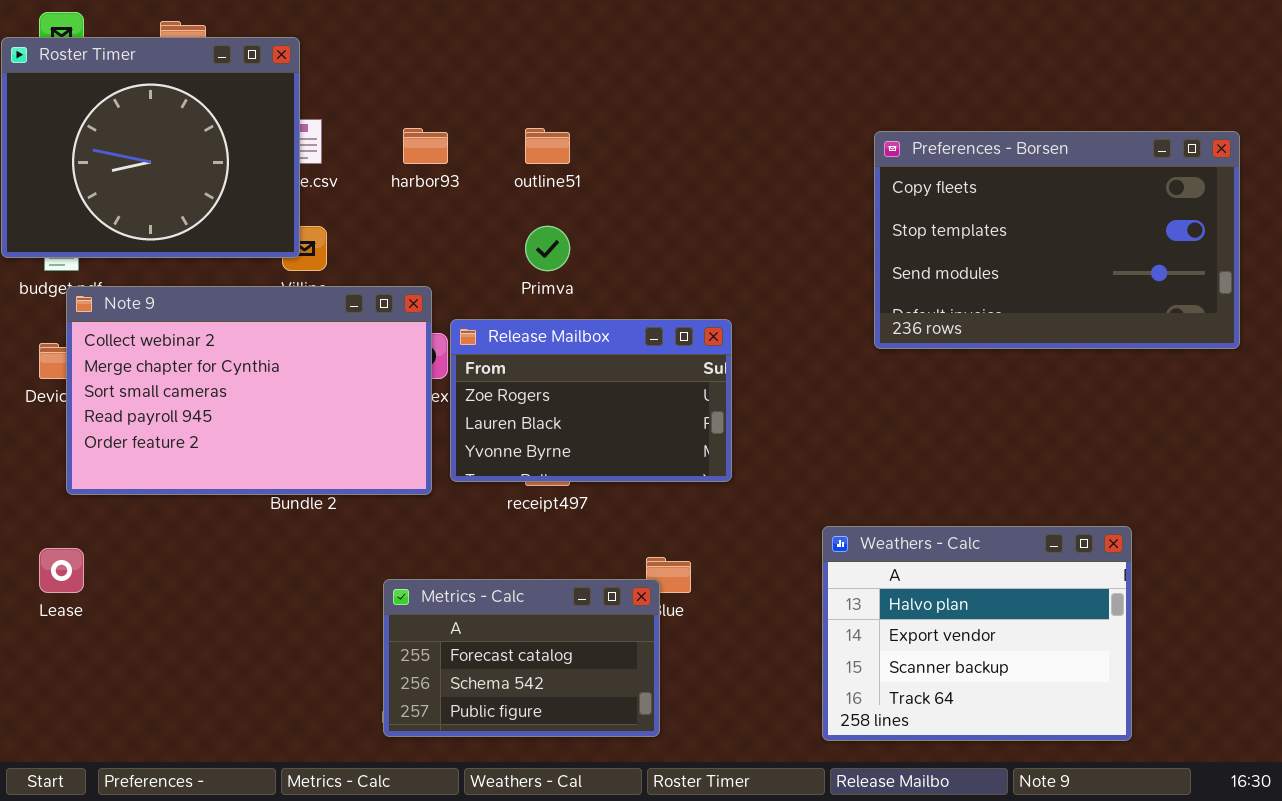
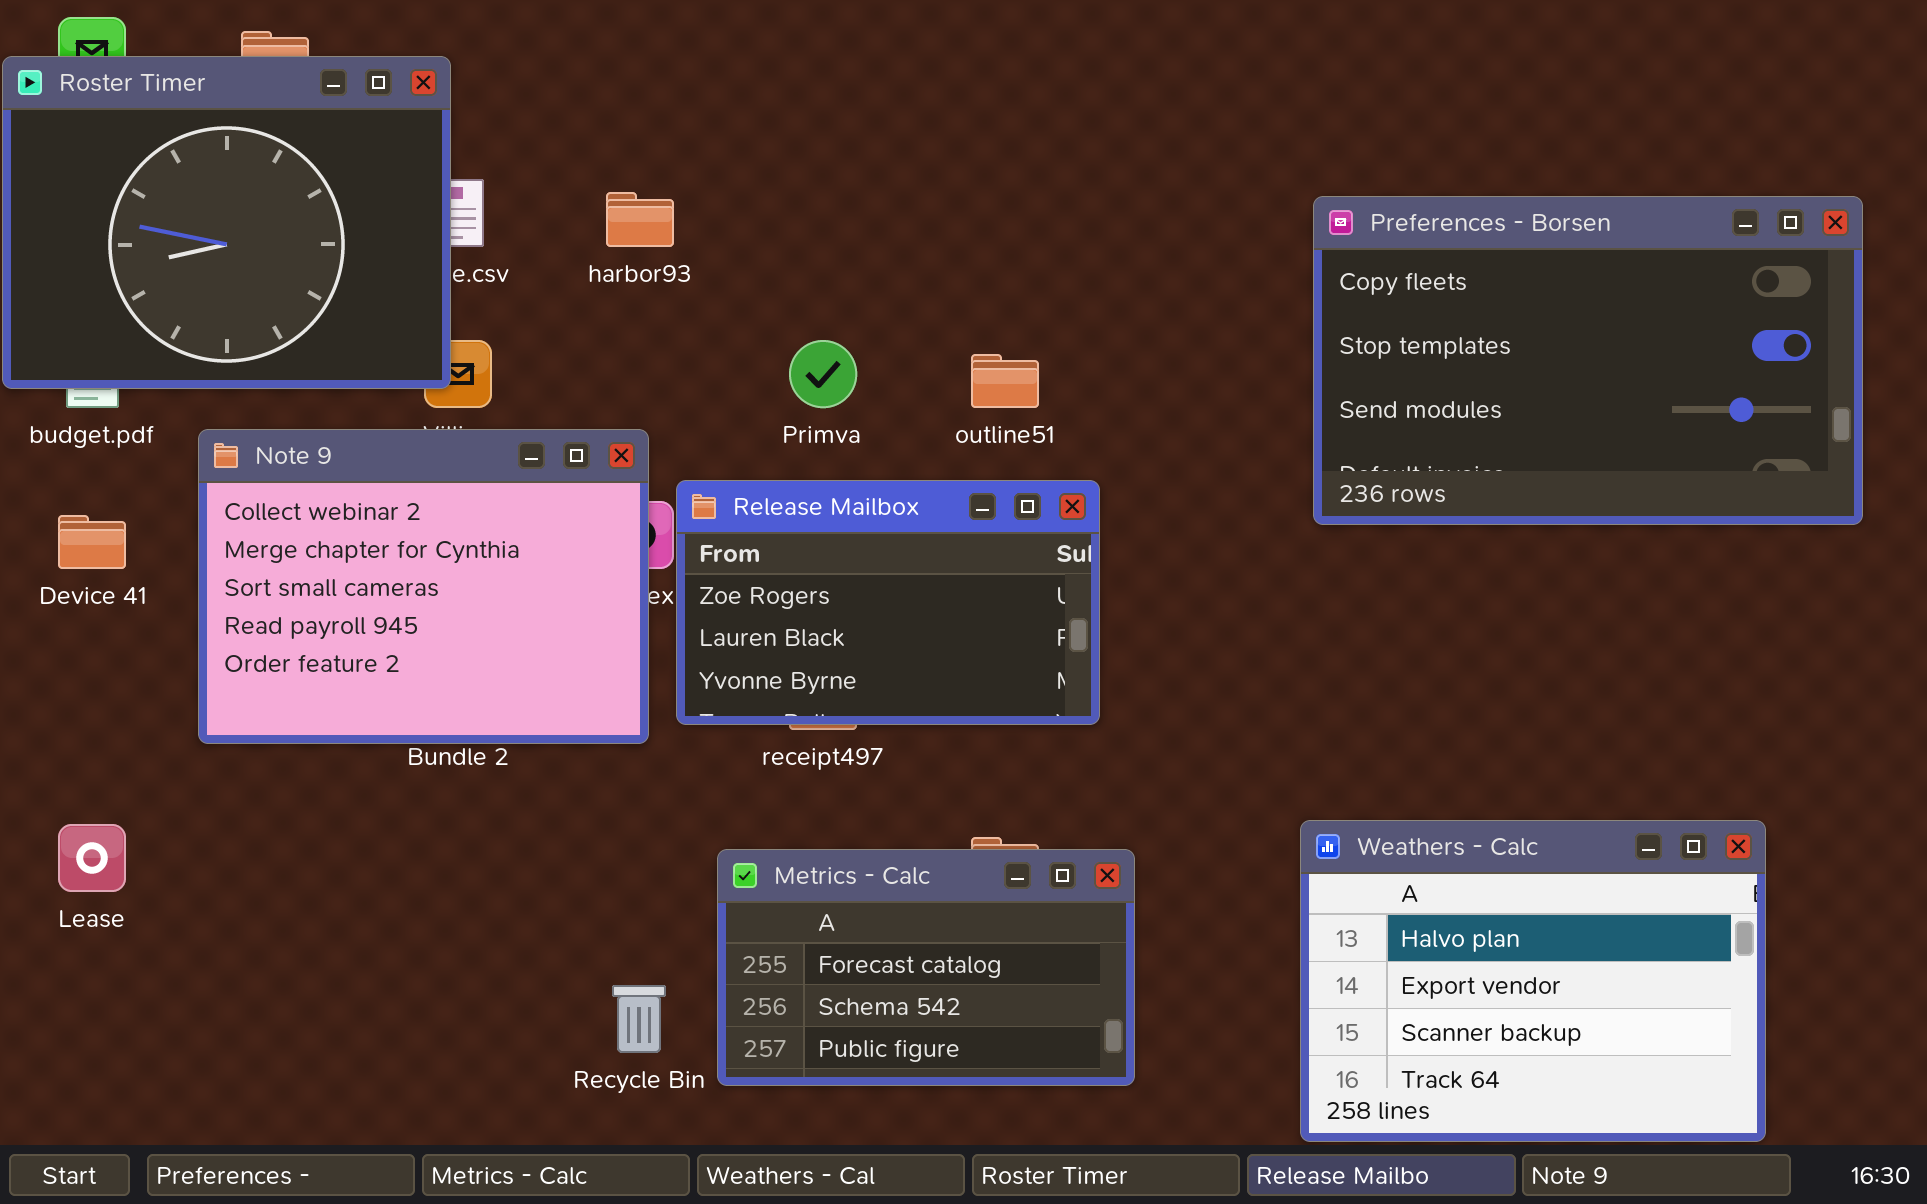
outline51: [525,128,570,164] -> [971,354,1039,408], moved
Note 9: [66,286,432,495] -> [198,429,649,744], resized
Weathers - Calc: [822,526,1132,741] -> [1300,820,1766,1142], moved
Metrics - Calc: [383,579,660,737] -> [717,849,1135,1086], moved

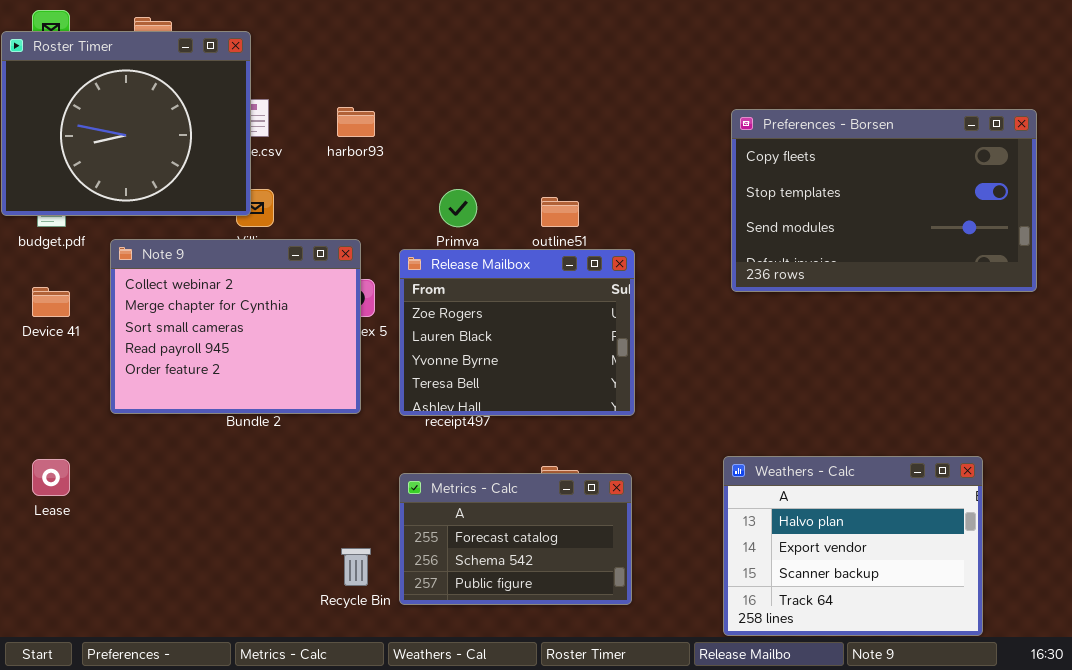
Release Mailbox: [676,480,1100,725] -> [399,249,635,416], moved, resized

